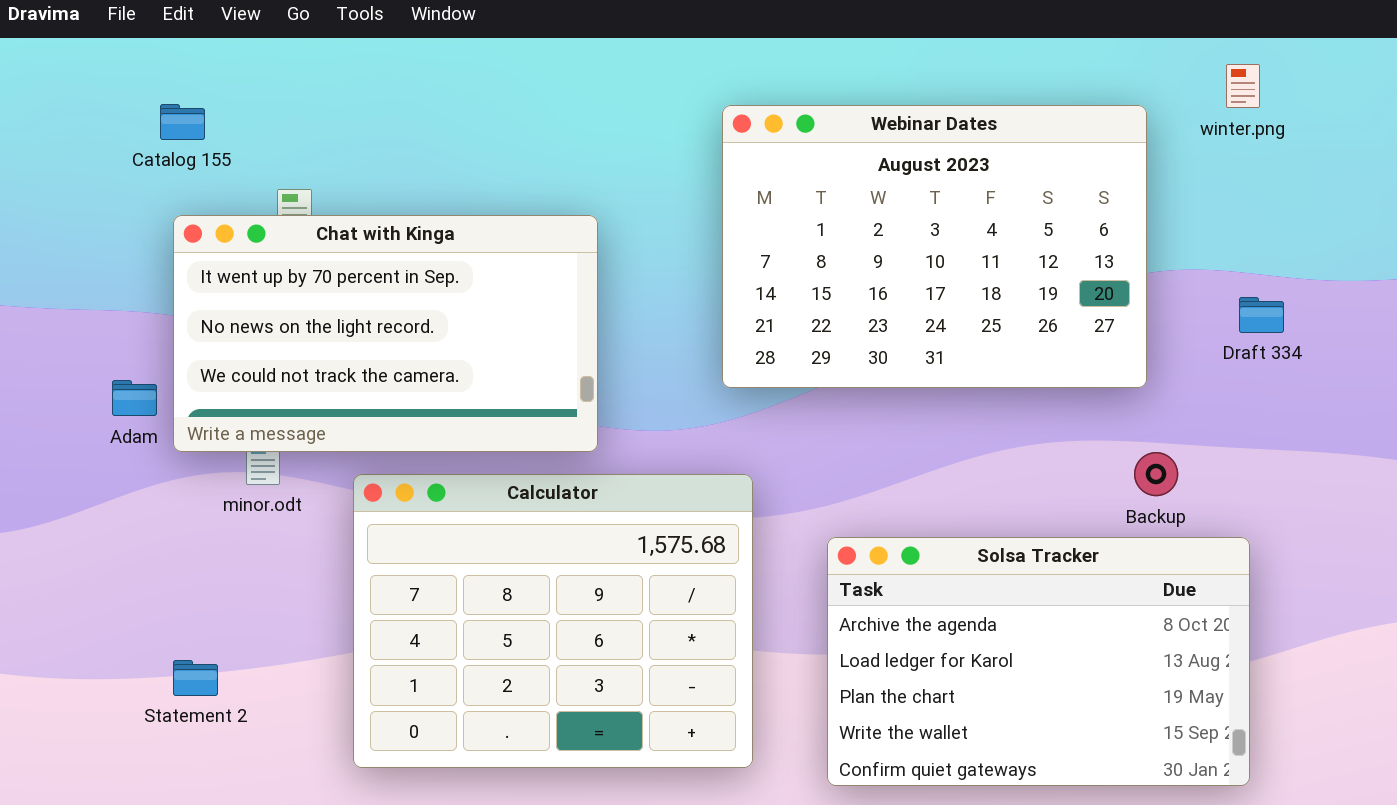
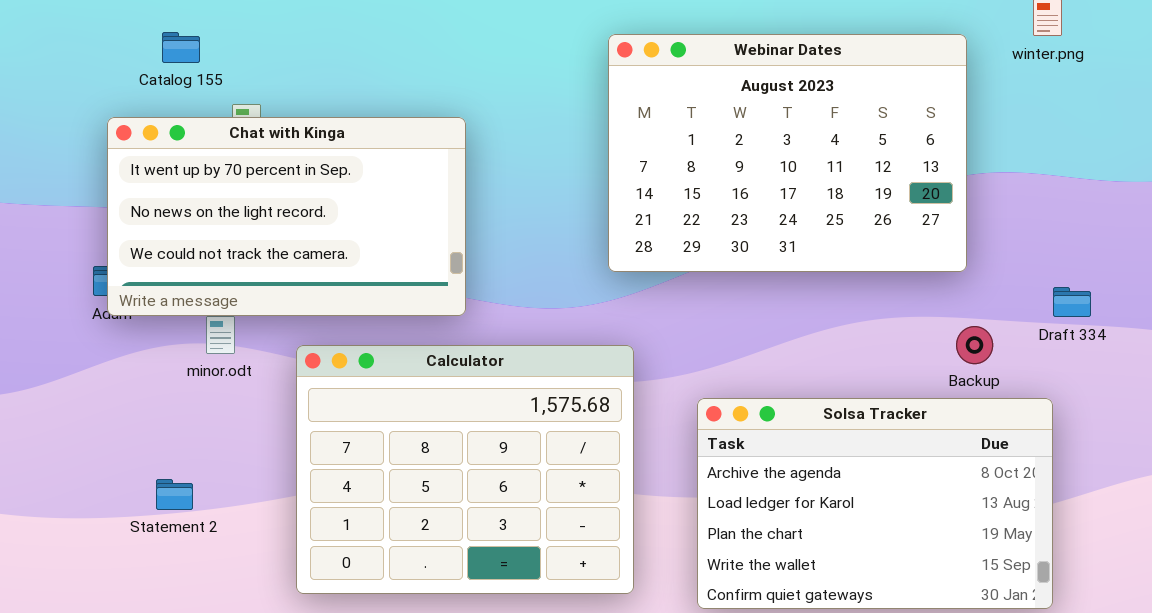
Catalog 155: [160,104,205,140] -> [162,32,200,63], moved
Chat with Kinga: [173,215,598,452] -> [107,117,466,316], moved
Draft 334: [1239,297,1284,333] -> [1053,287,1091,317], moved
Statement 2: [173,660,218,696] -> [156,479,193,510], moved

